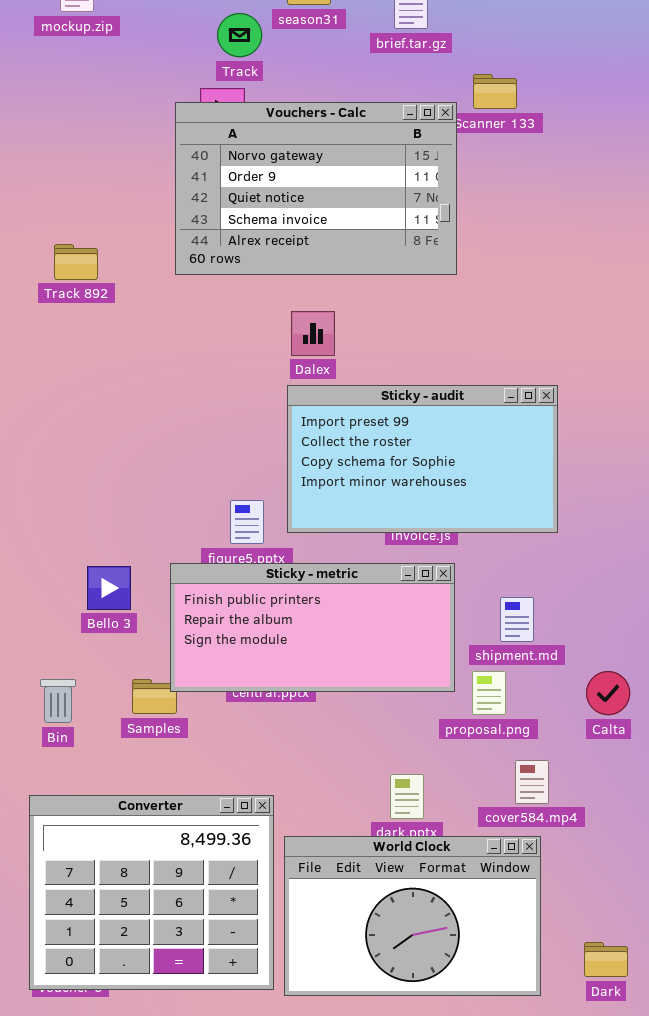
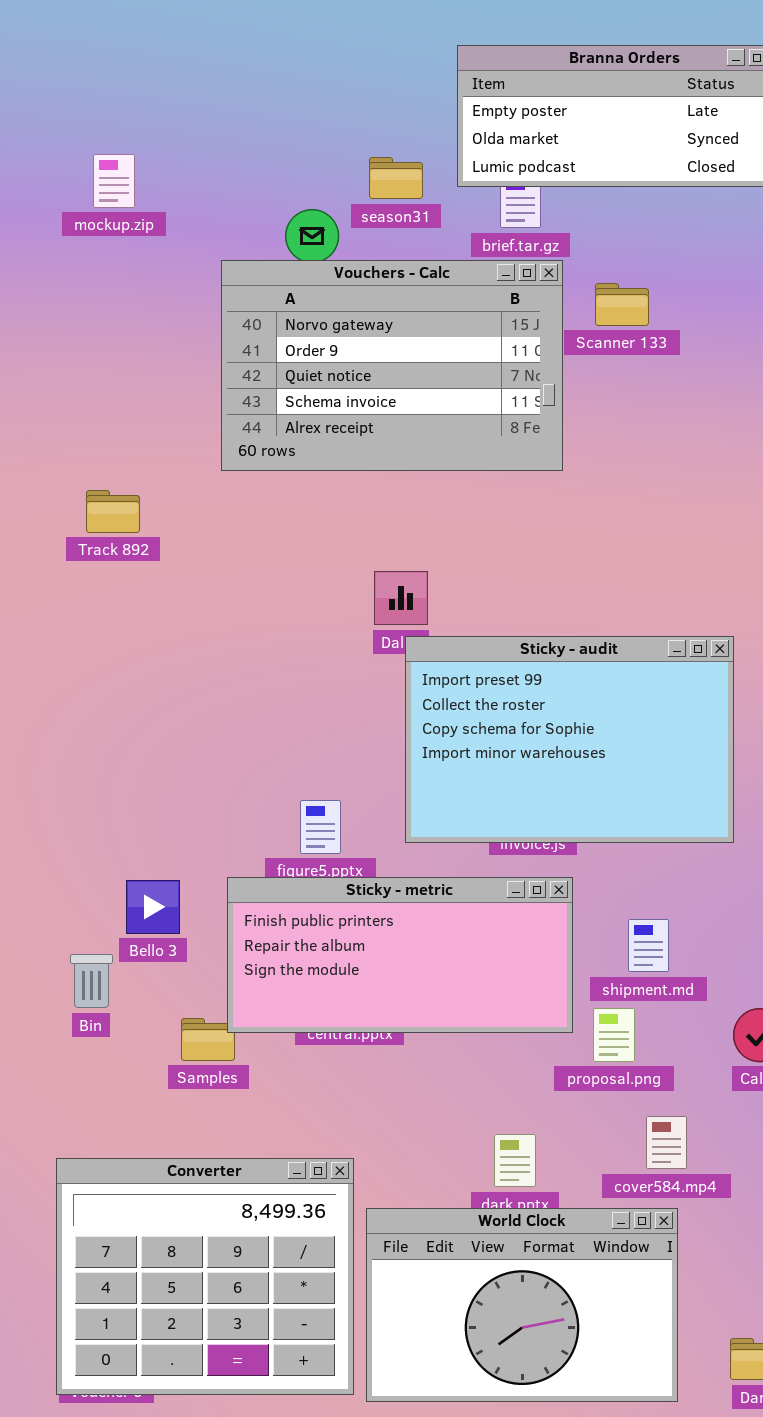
Vouchers - Calc: [175,102,457,275] -> [221,260,563,471], moved
Sticky - audit: [287,385,558,533] -> [405,636,734,843], moved, resized
Bin: [40,679,76,723] -> [70,954,113,1008], moved

